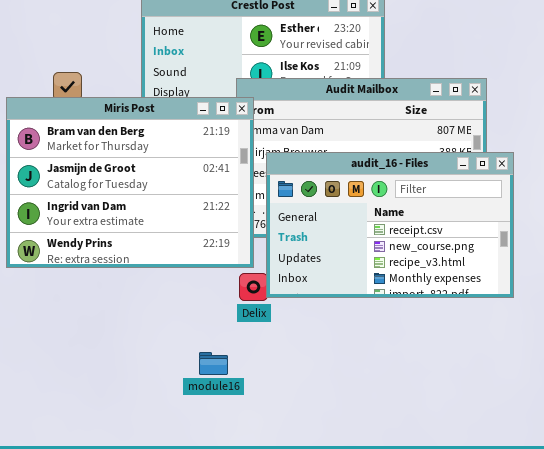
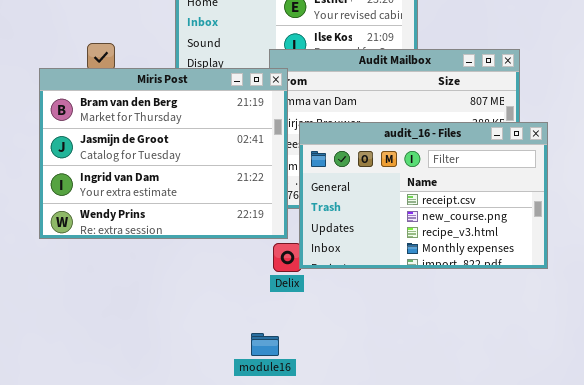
module16: [199,352,228,375] -> [251,333,279,356], moved

